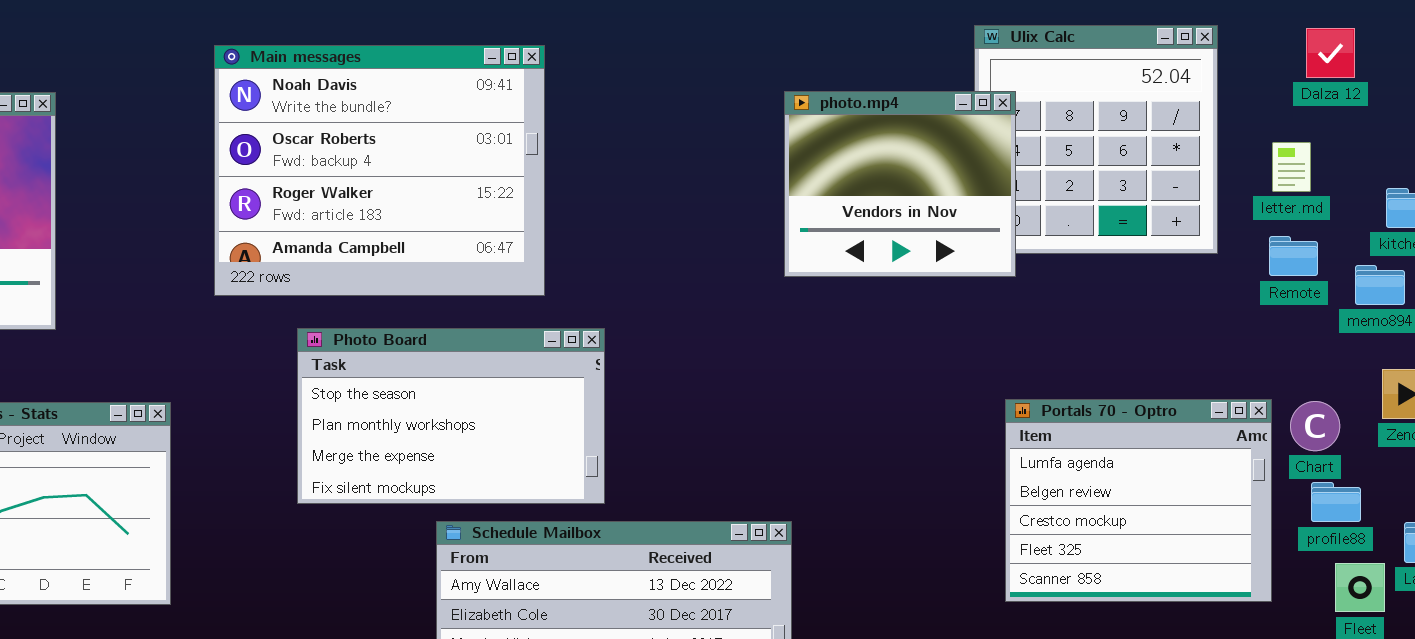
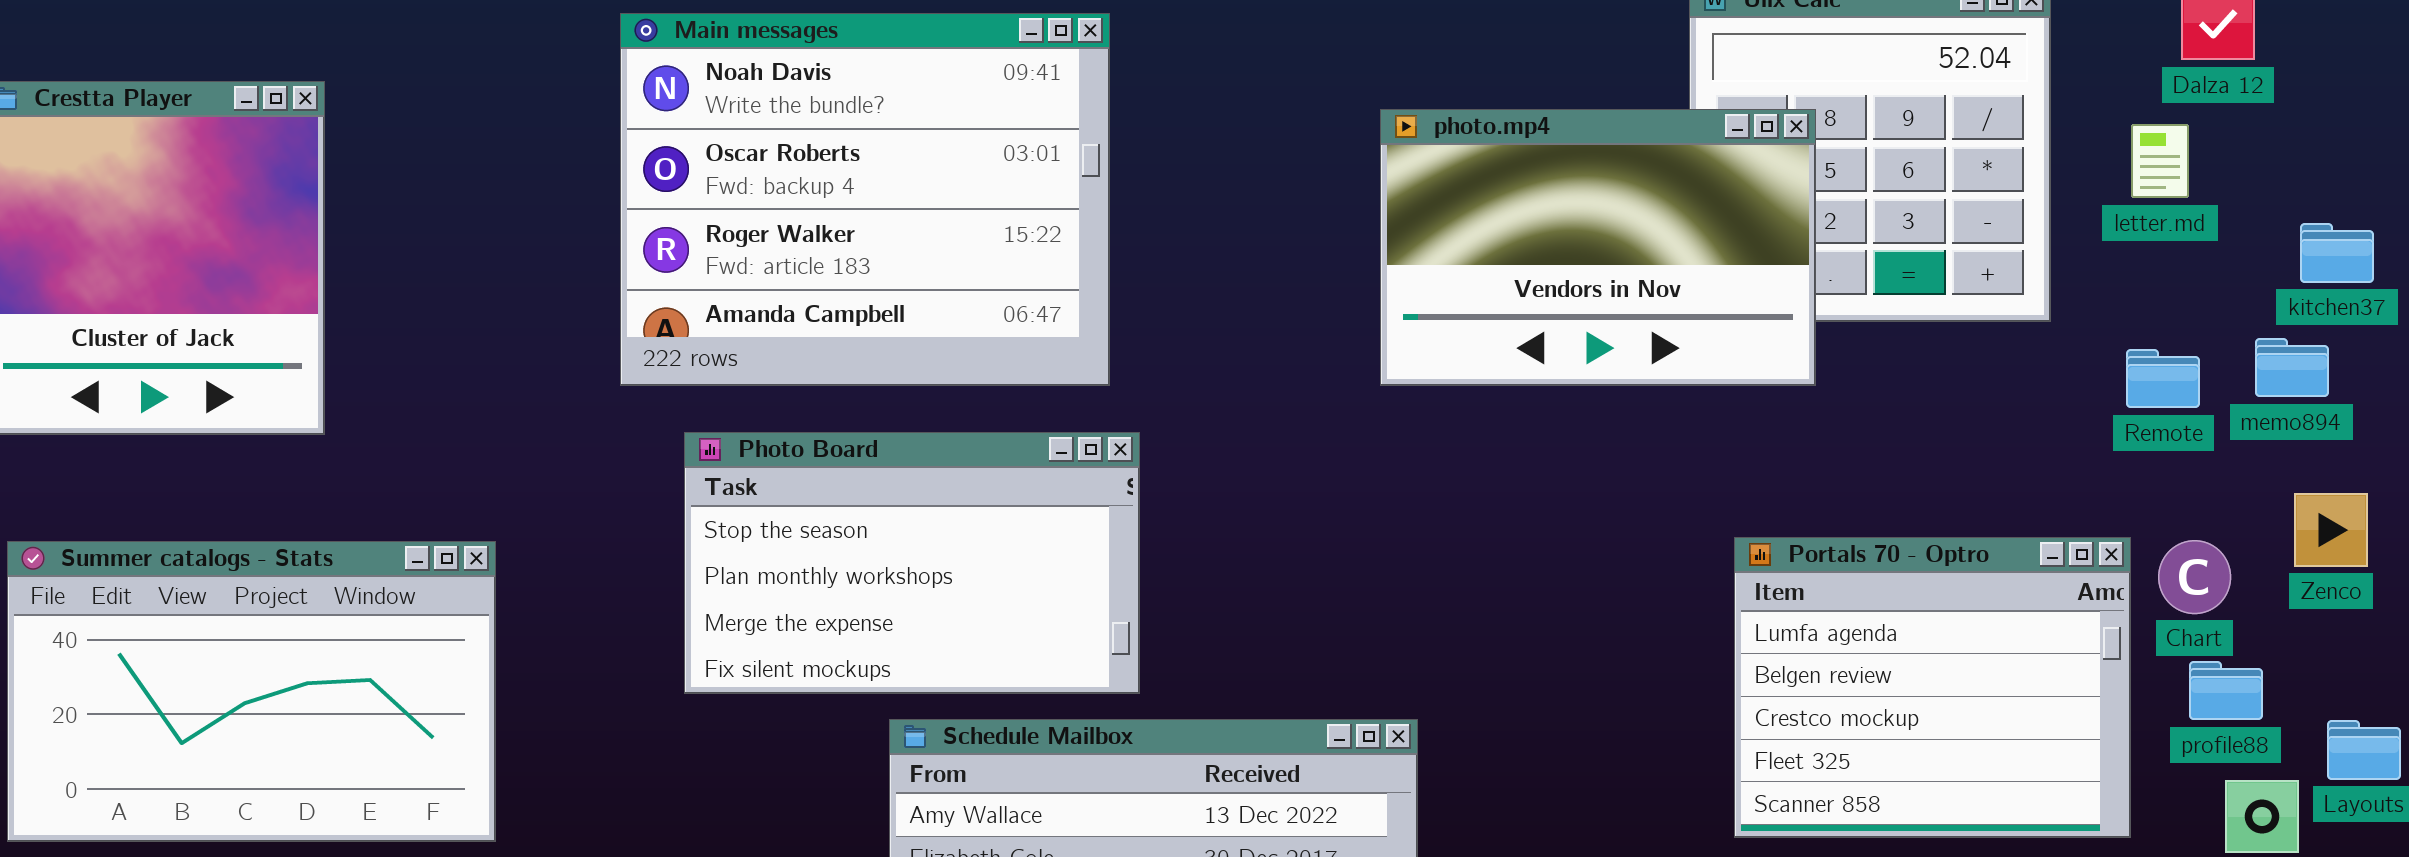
Main messages: [214,45,545,296] -> [620,13,1110,386], moved
photo.mp4: [784,91,1016,277] -> [1380,109,1816,386], moved, resized
letter.md: [1272,142,1311,192] -> [2131,124,2189,198], moved
Remote: [1269,236,1318,276] -> [2126,349,2200,408], moved

